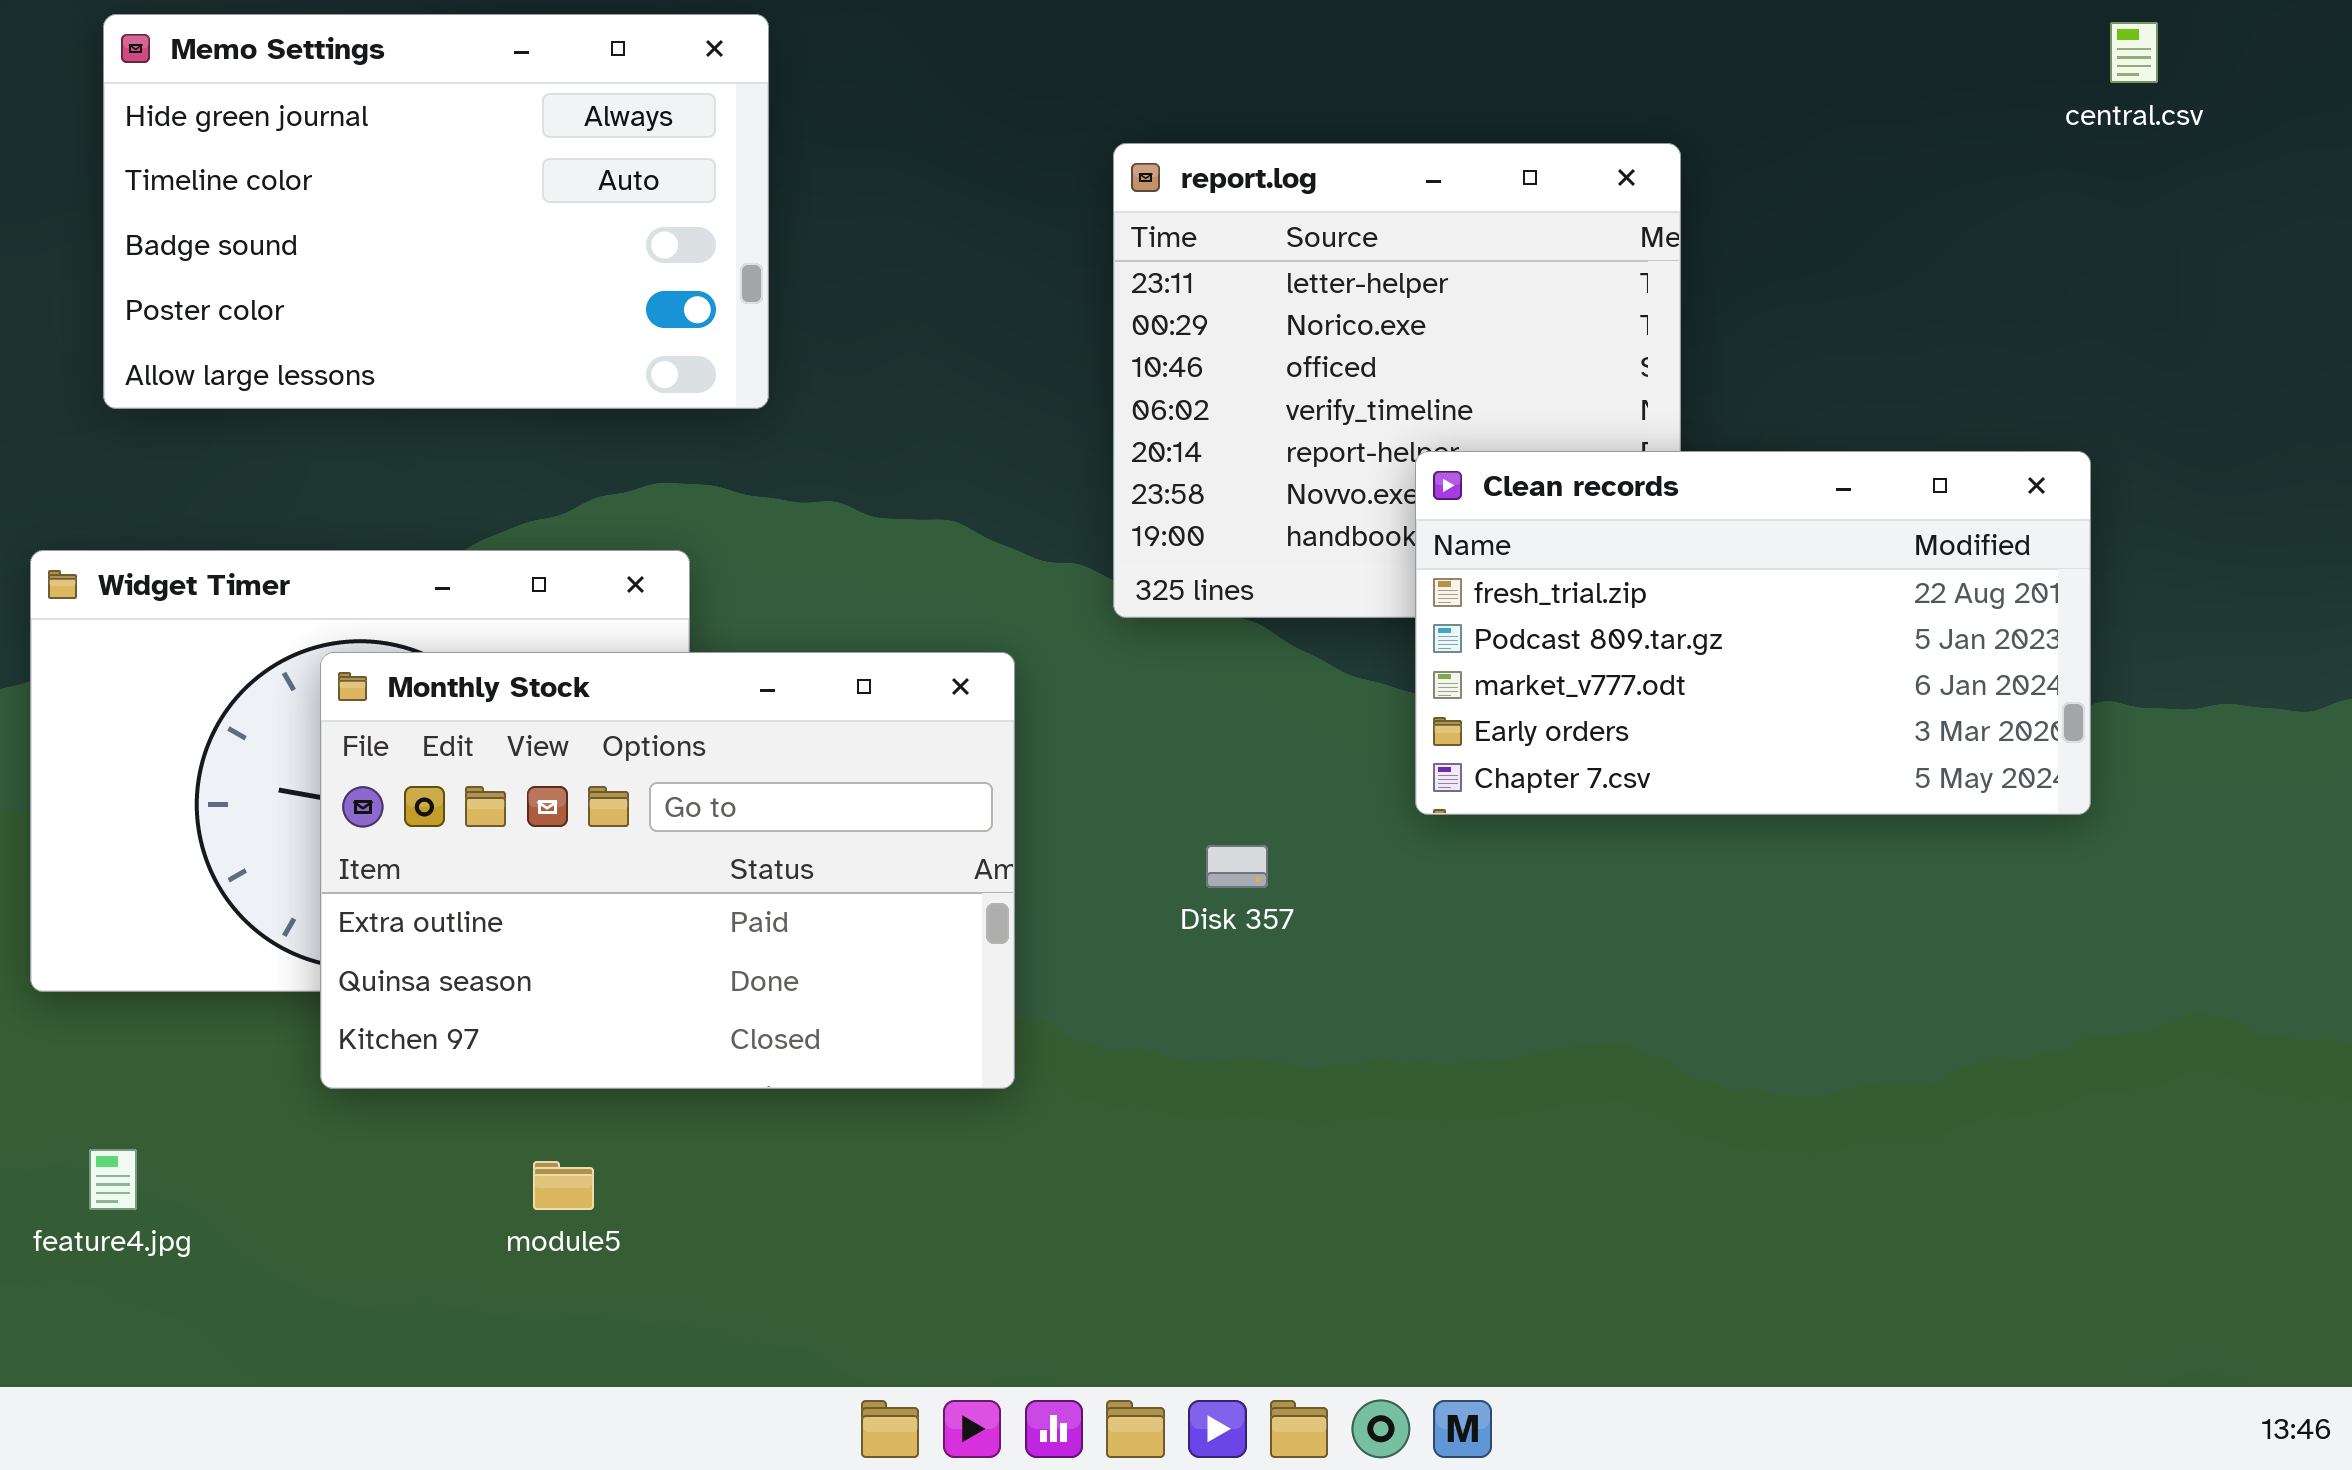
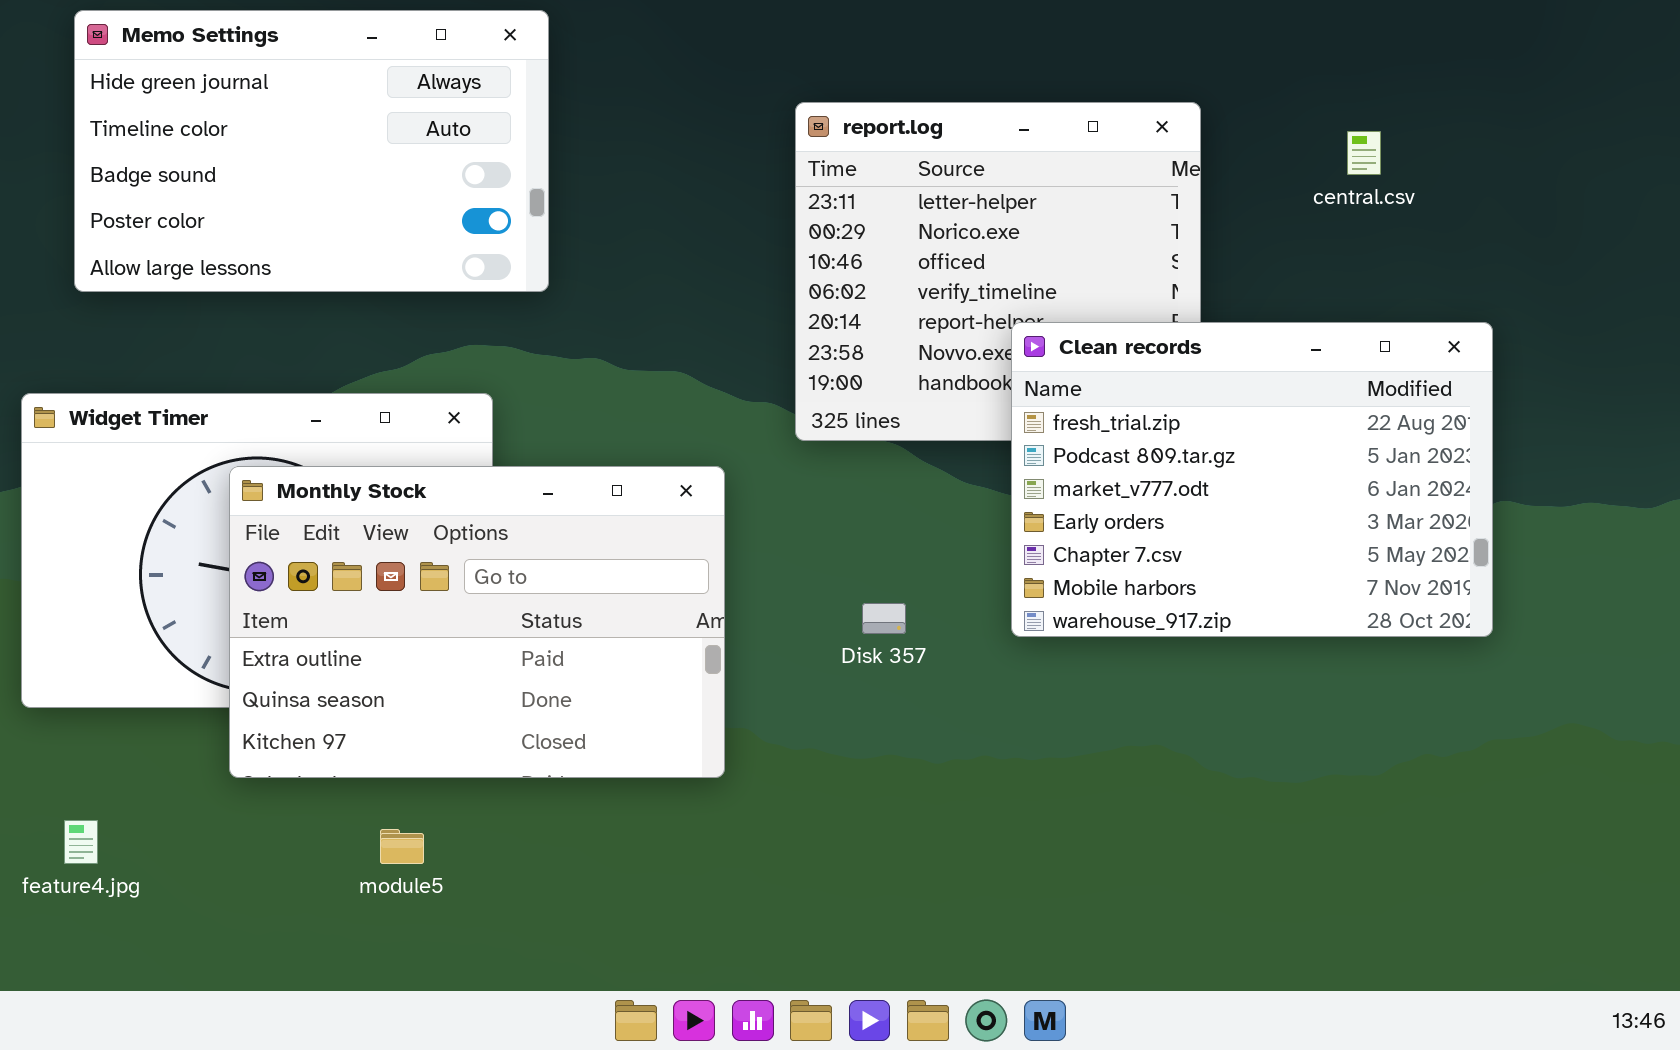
central.csv: [2110,22,2158,83] -> [1347,131,1381,175], moved
Clean records: [1415,451,2091,815] -> [1011,322,1493,637], resized

